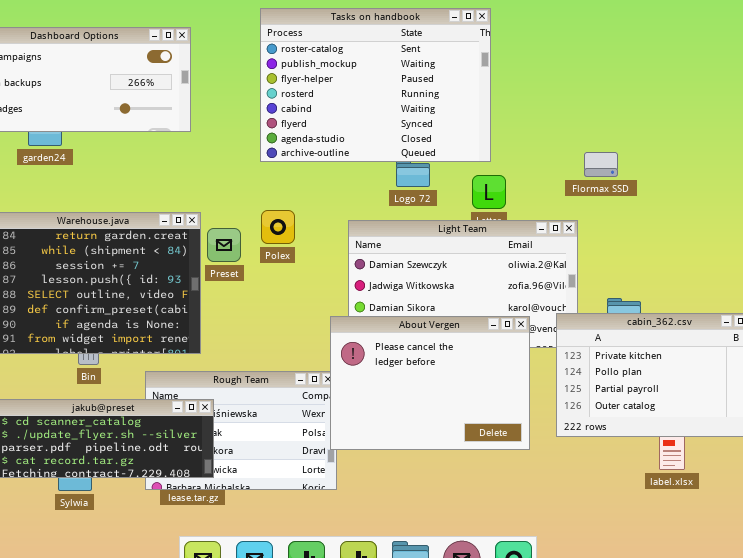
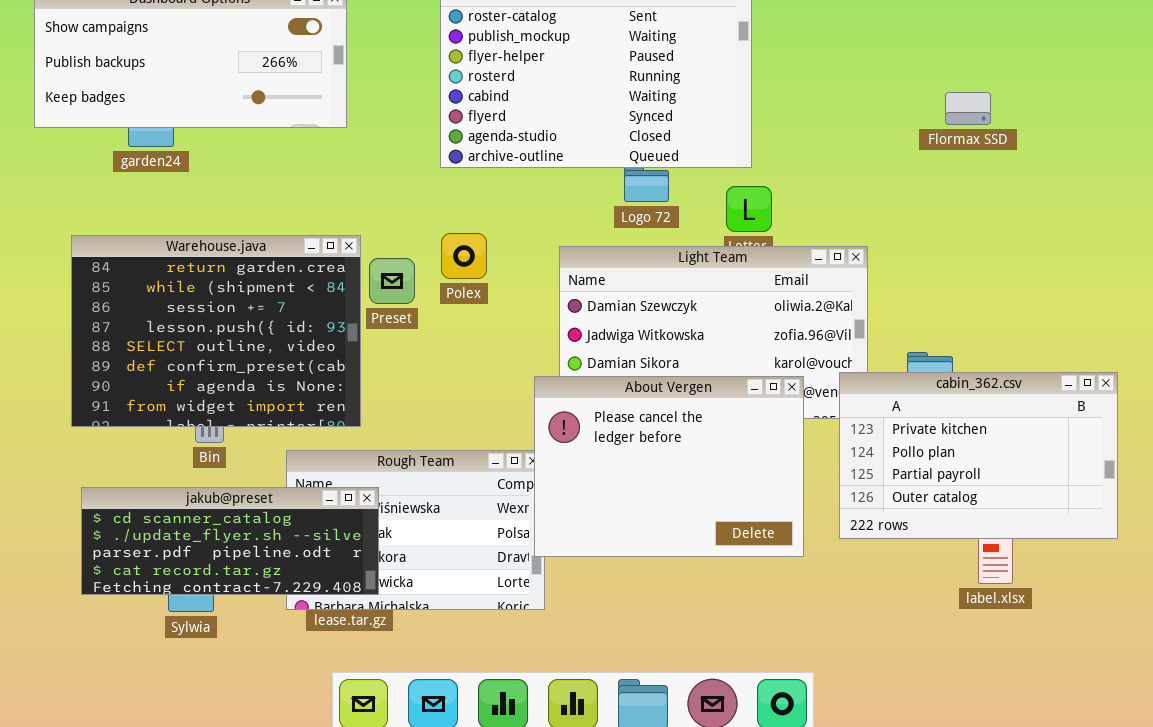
Flormax SSD: [584,152,618,177] -> [945,92,991,125], moved

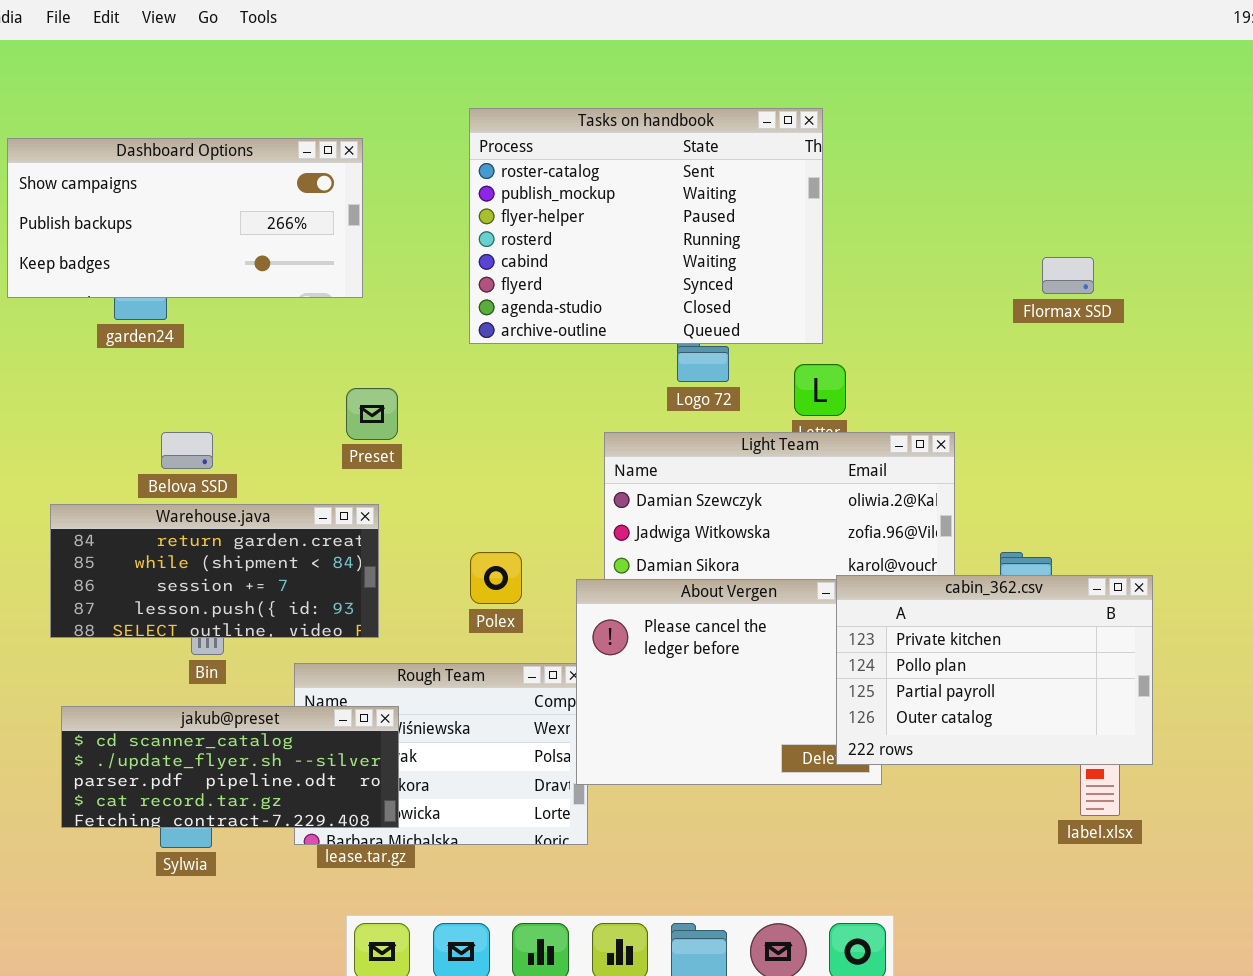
Polex: [441,233,487,279] -> [470,552,522,604], moved
Warehouse.java: [71,235,361,427] -> [50,504,379,638], resized
Preset: [369,258,415,304] -> [346,388,398,440], moved
cabin_362.csv: [839,372,1118,539] -> [836,575,1153,765], moved

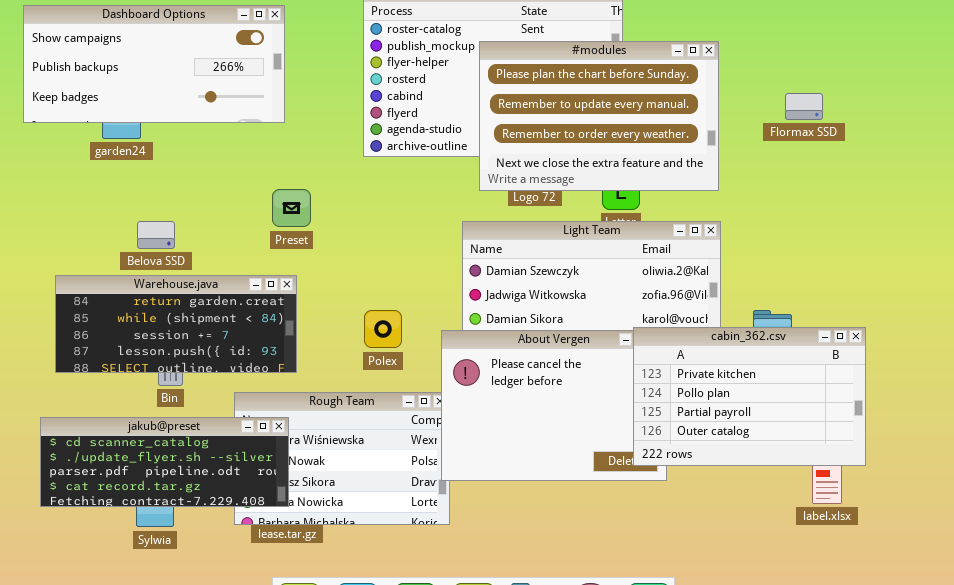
#modules: none -> [479,41,719,191], opened
jakub@preset: [61,706,399,828] -> [40,417,289,507], moved

